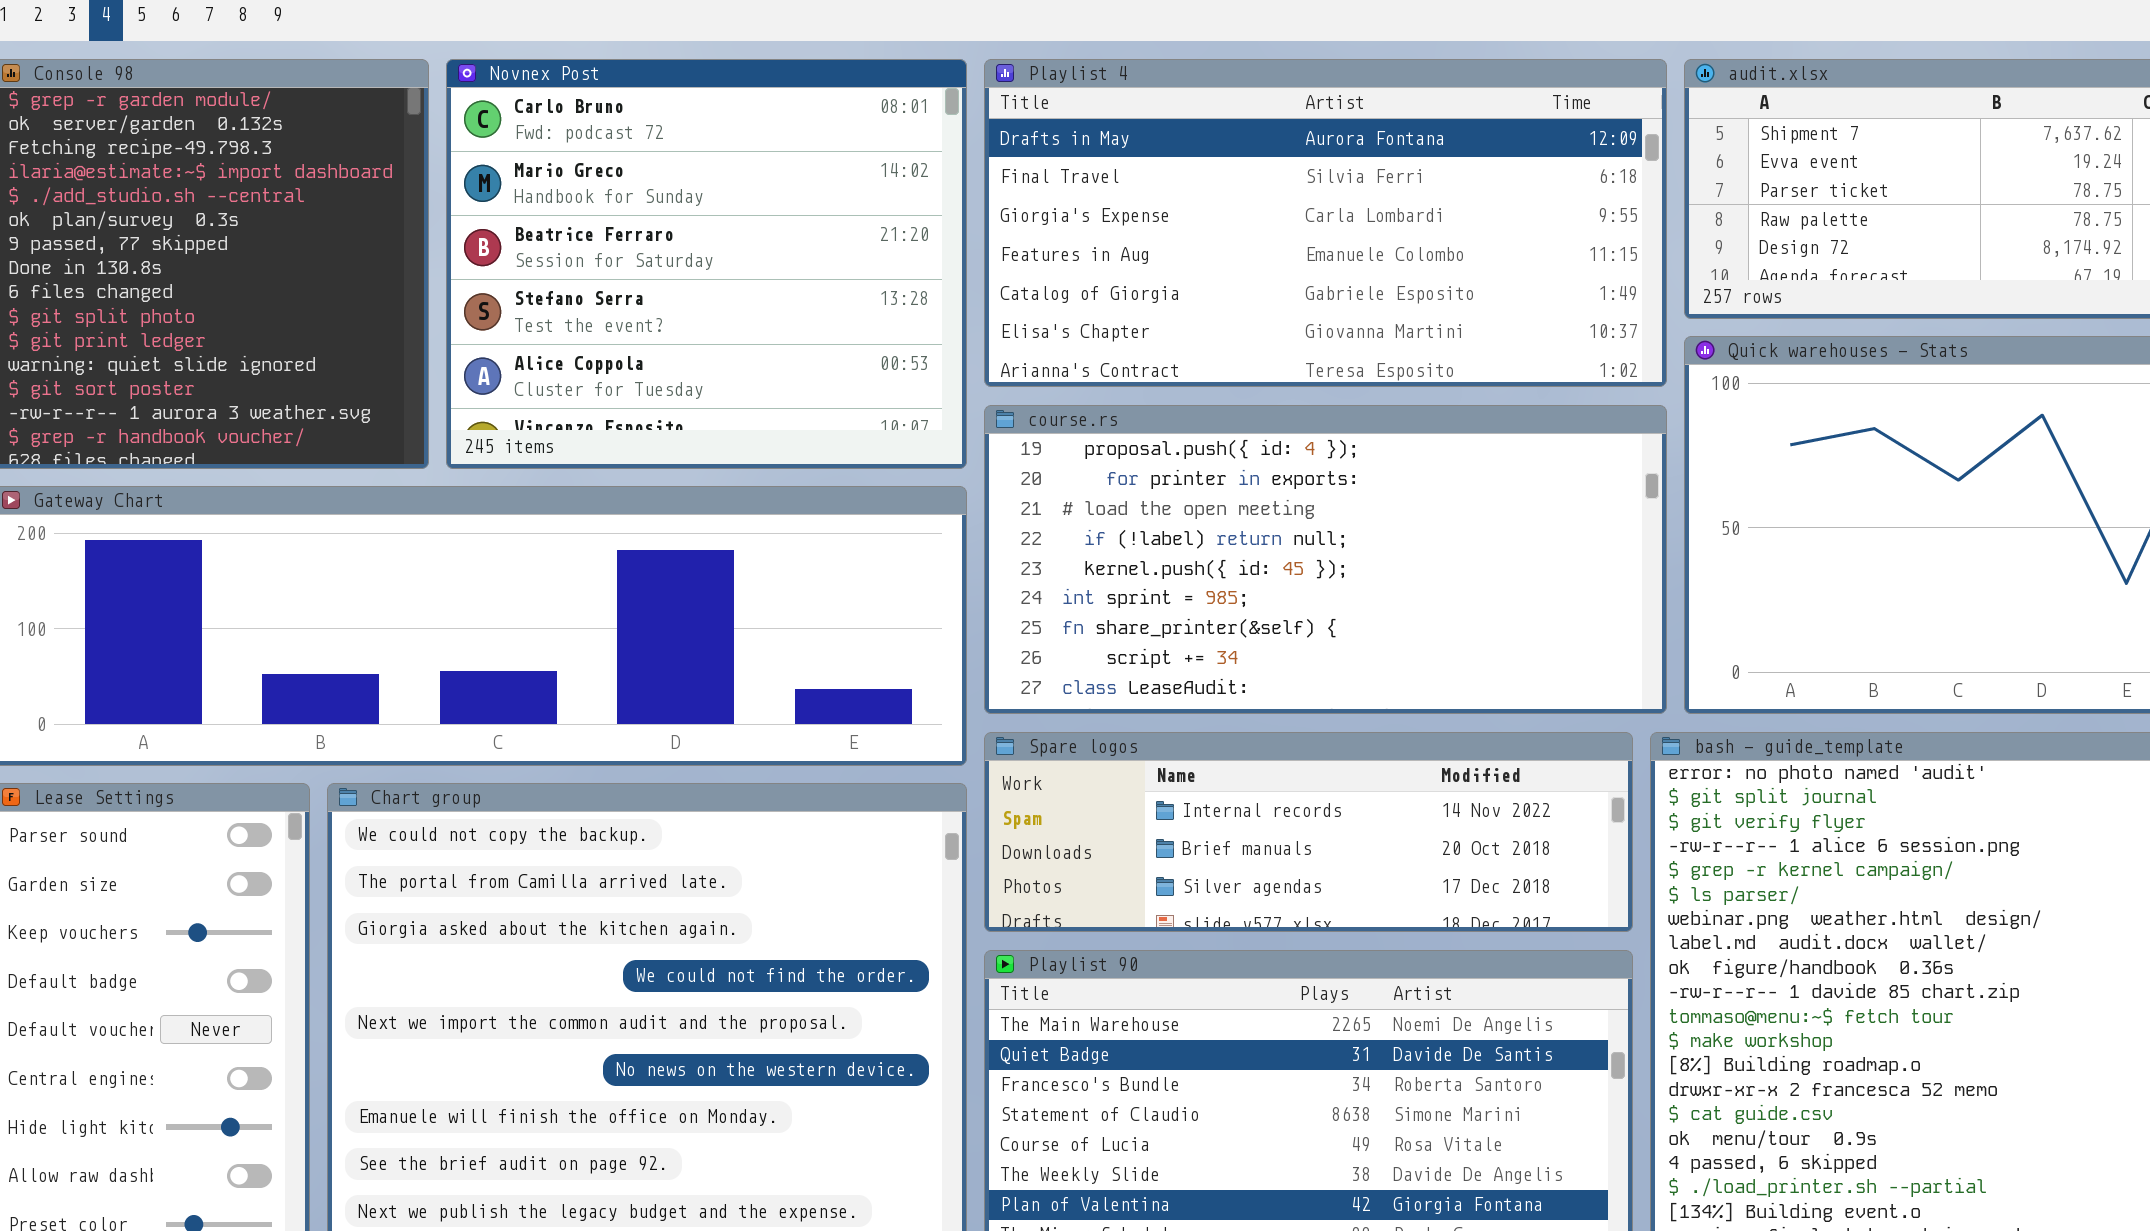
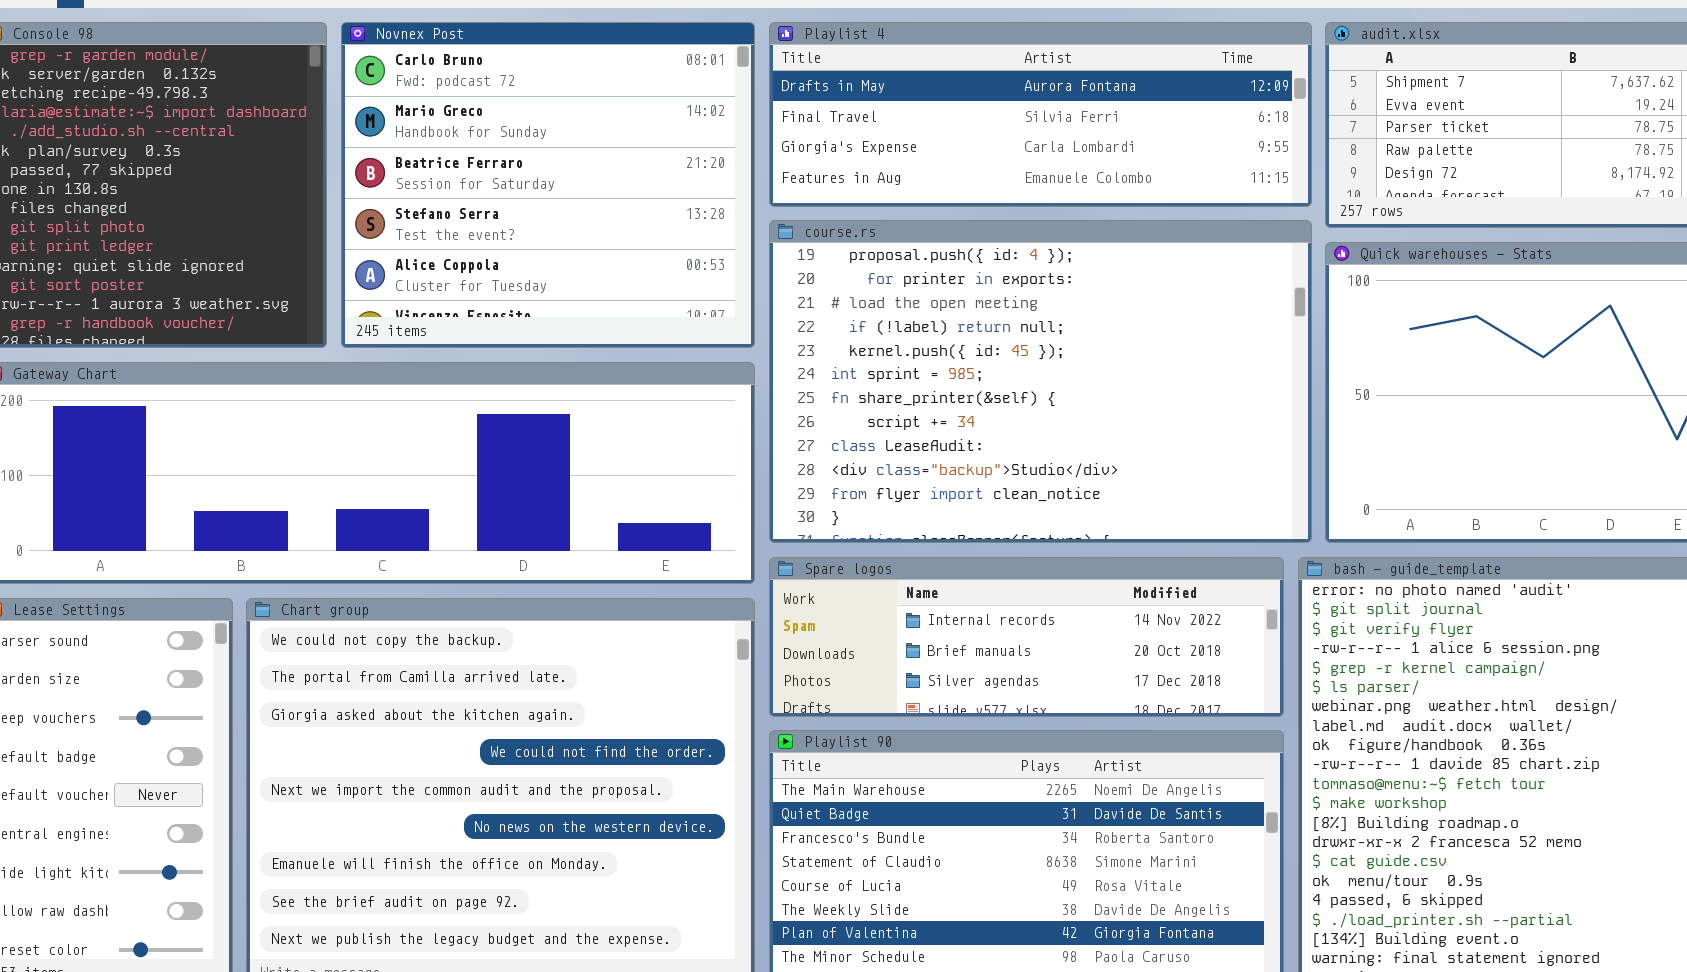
Playlist 4: [984,59,1667,387] -> [769,22,1312,207], resized
course.rs: [984,405,1667,714] -> [769,220,1312,543], resized

